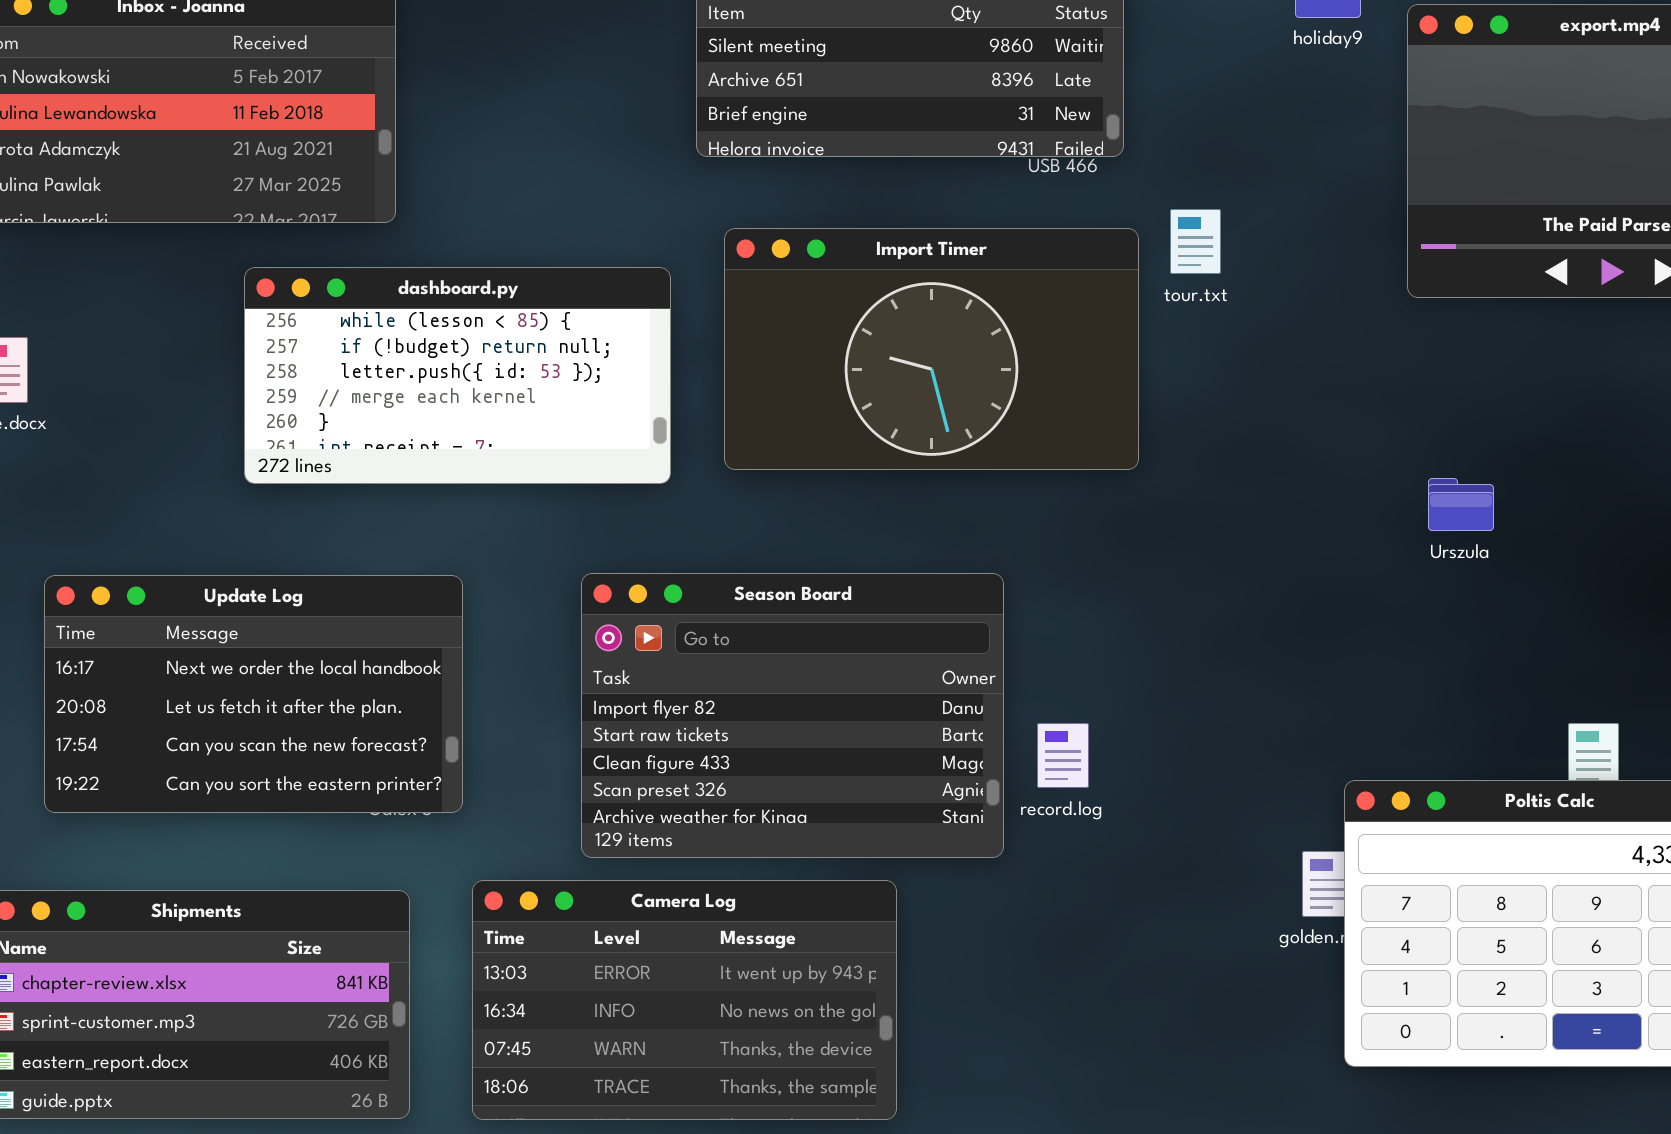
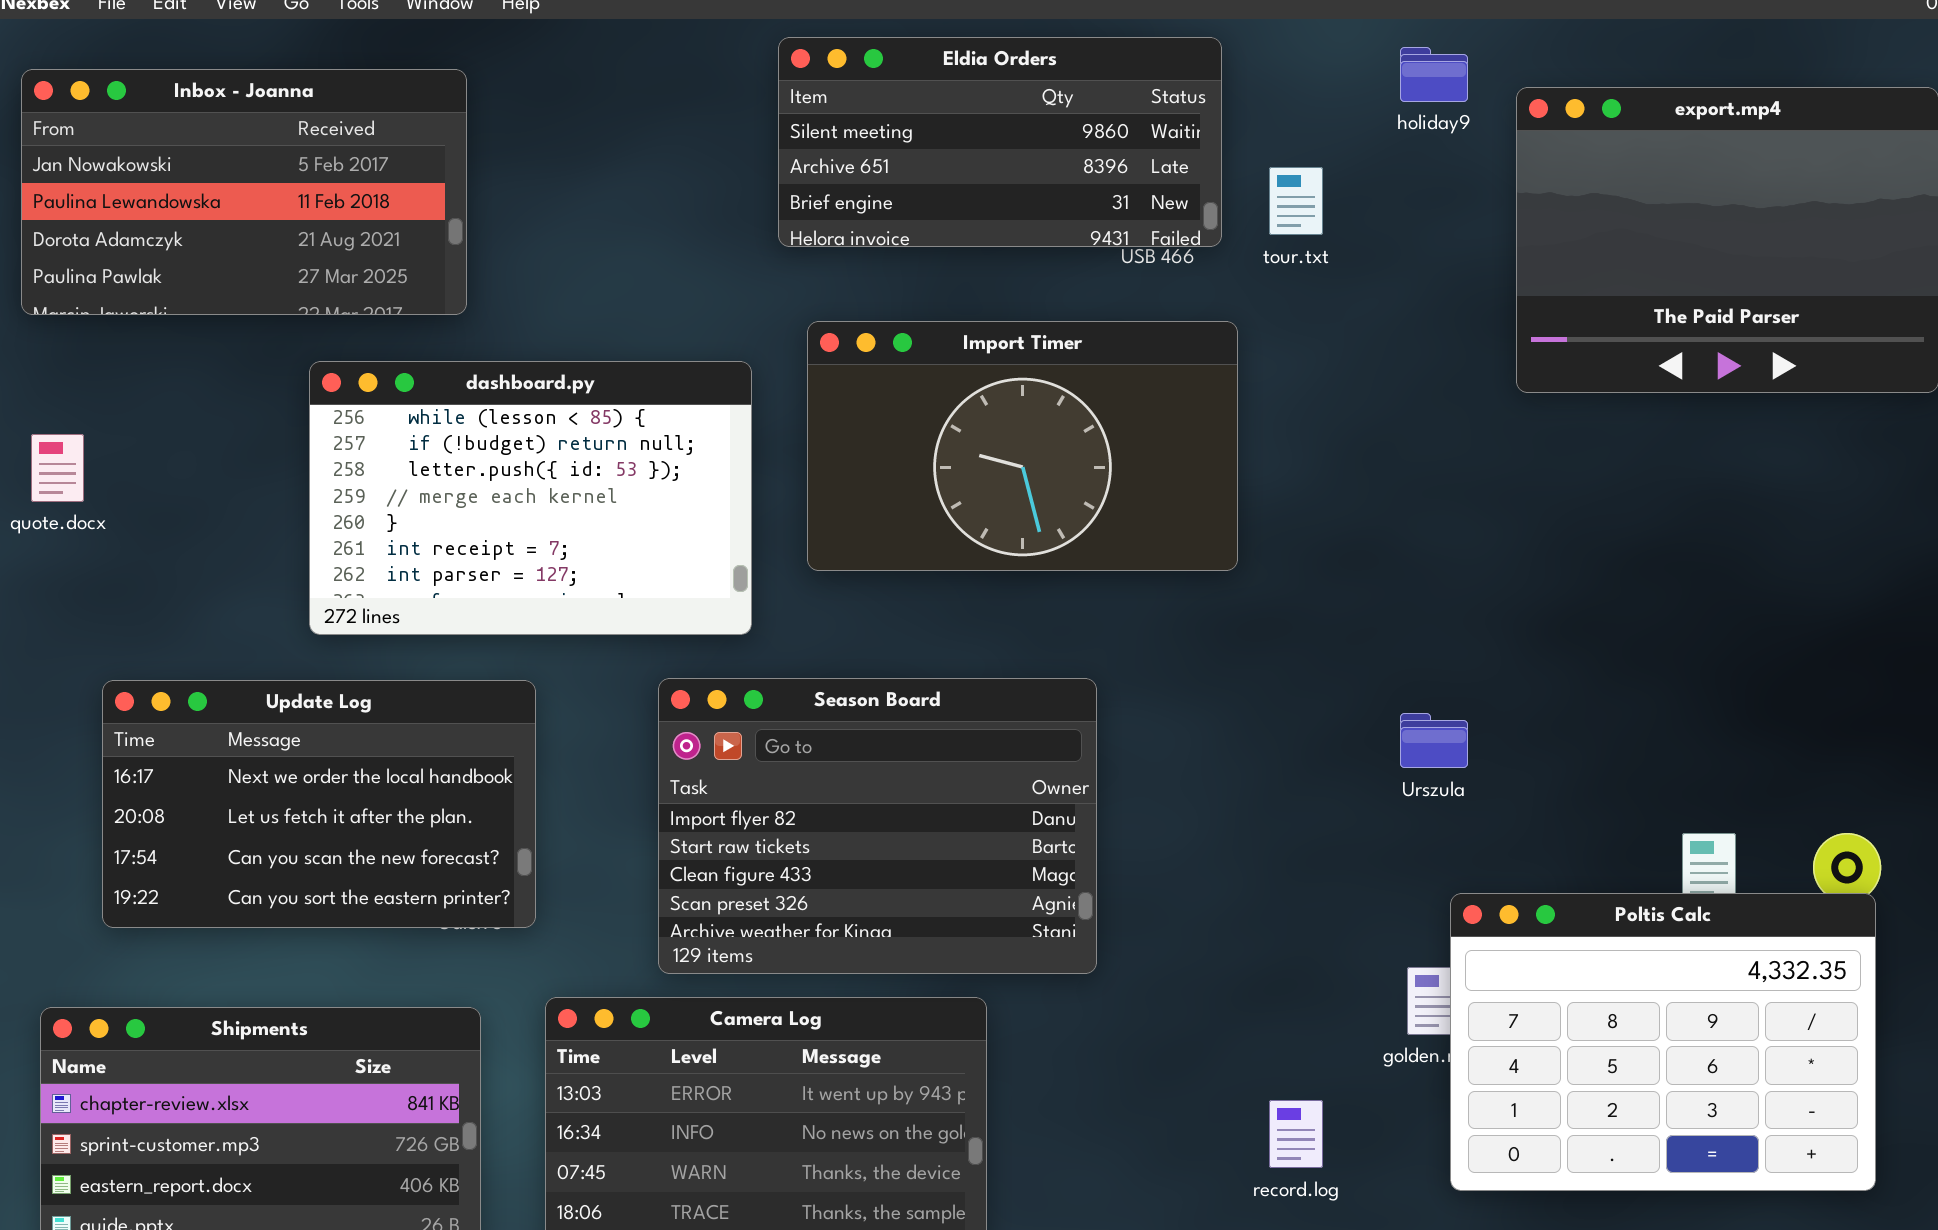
tour.txt: [1170,209,1221,274] -> [1269,167,1323,235], moved
dashboard.py: [244,267,671,484] -> [309,361,752,635], resized
Urszula: [1428,478,1494,531] -> [1400,713,1468,768], moved
record.log: [1037,723,1089,788] -> [1269,1100,1323,1168], moved

